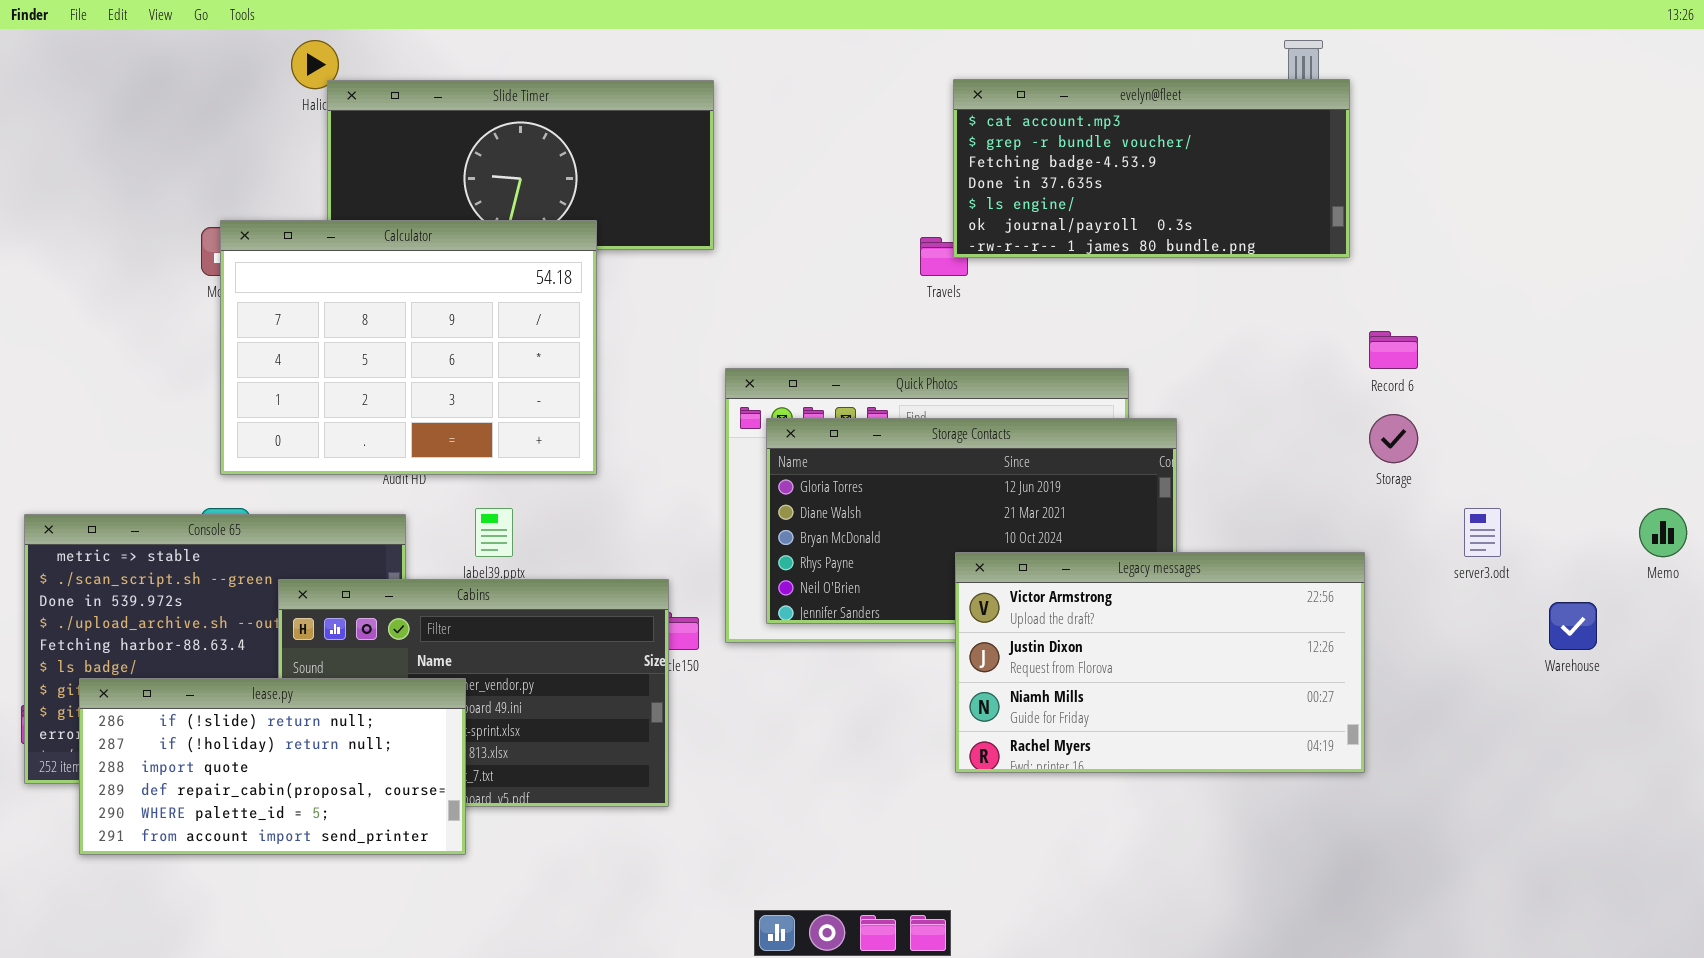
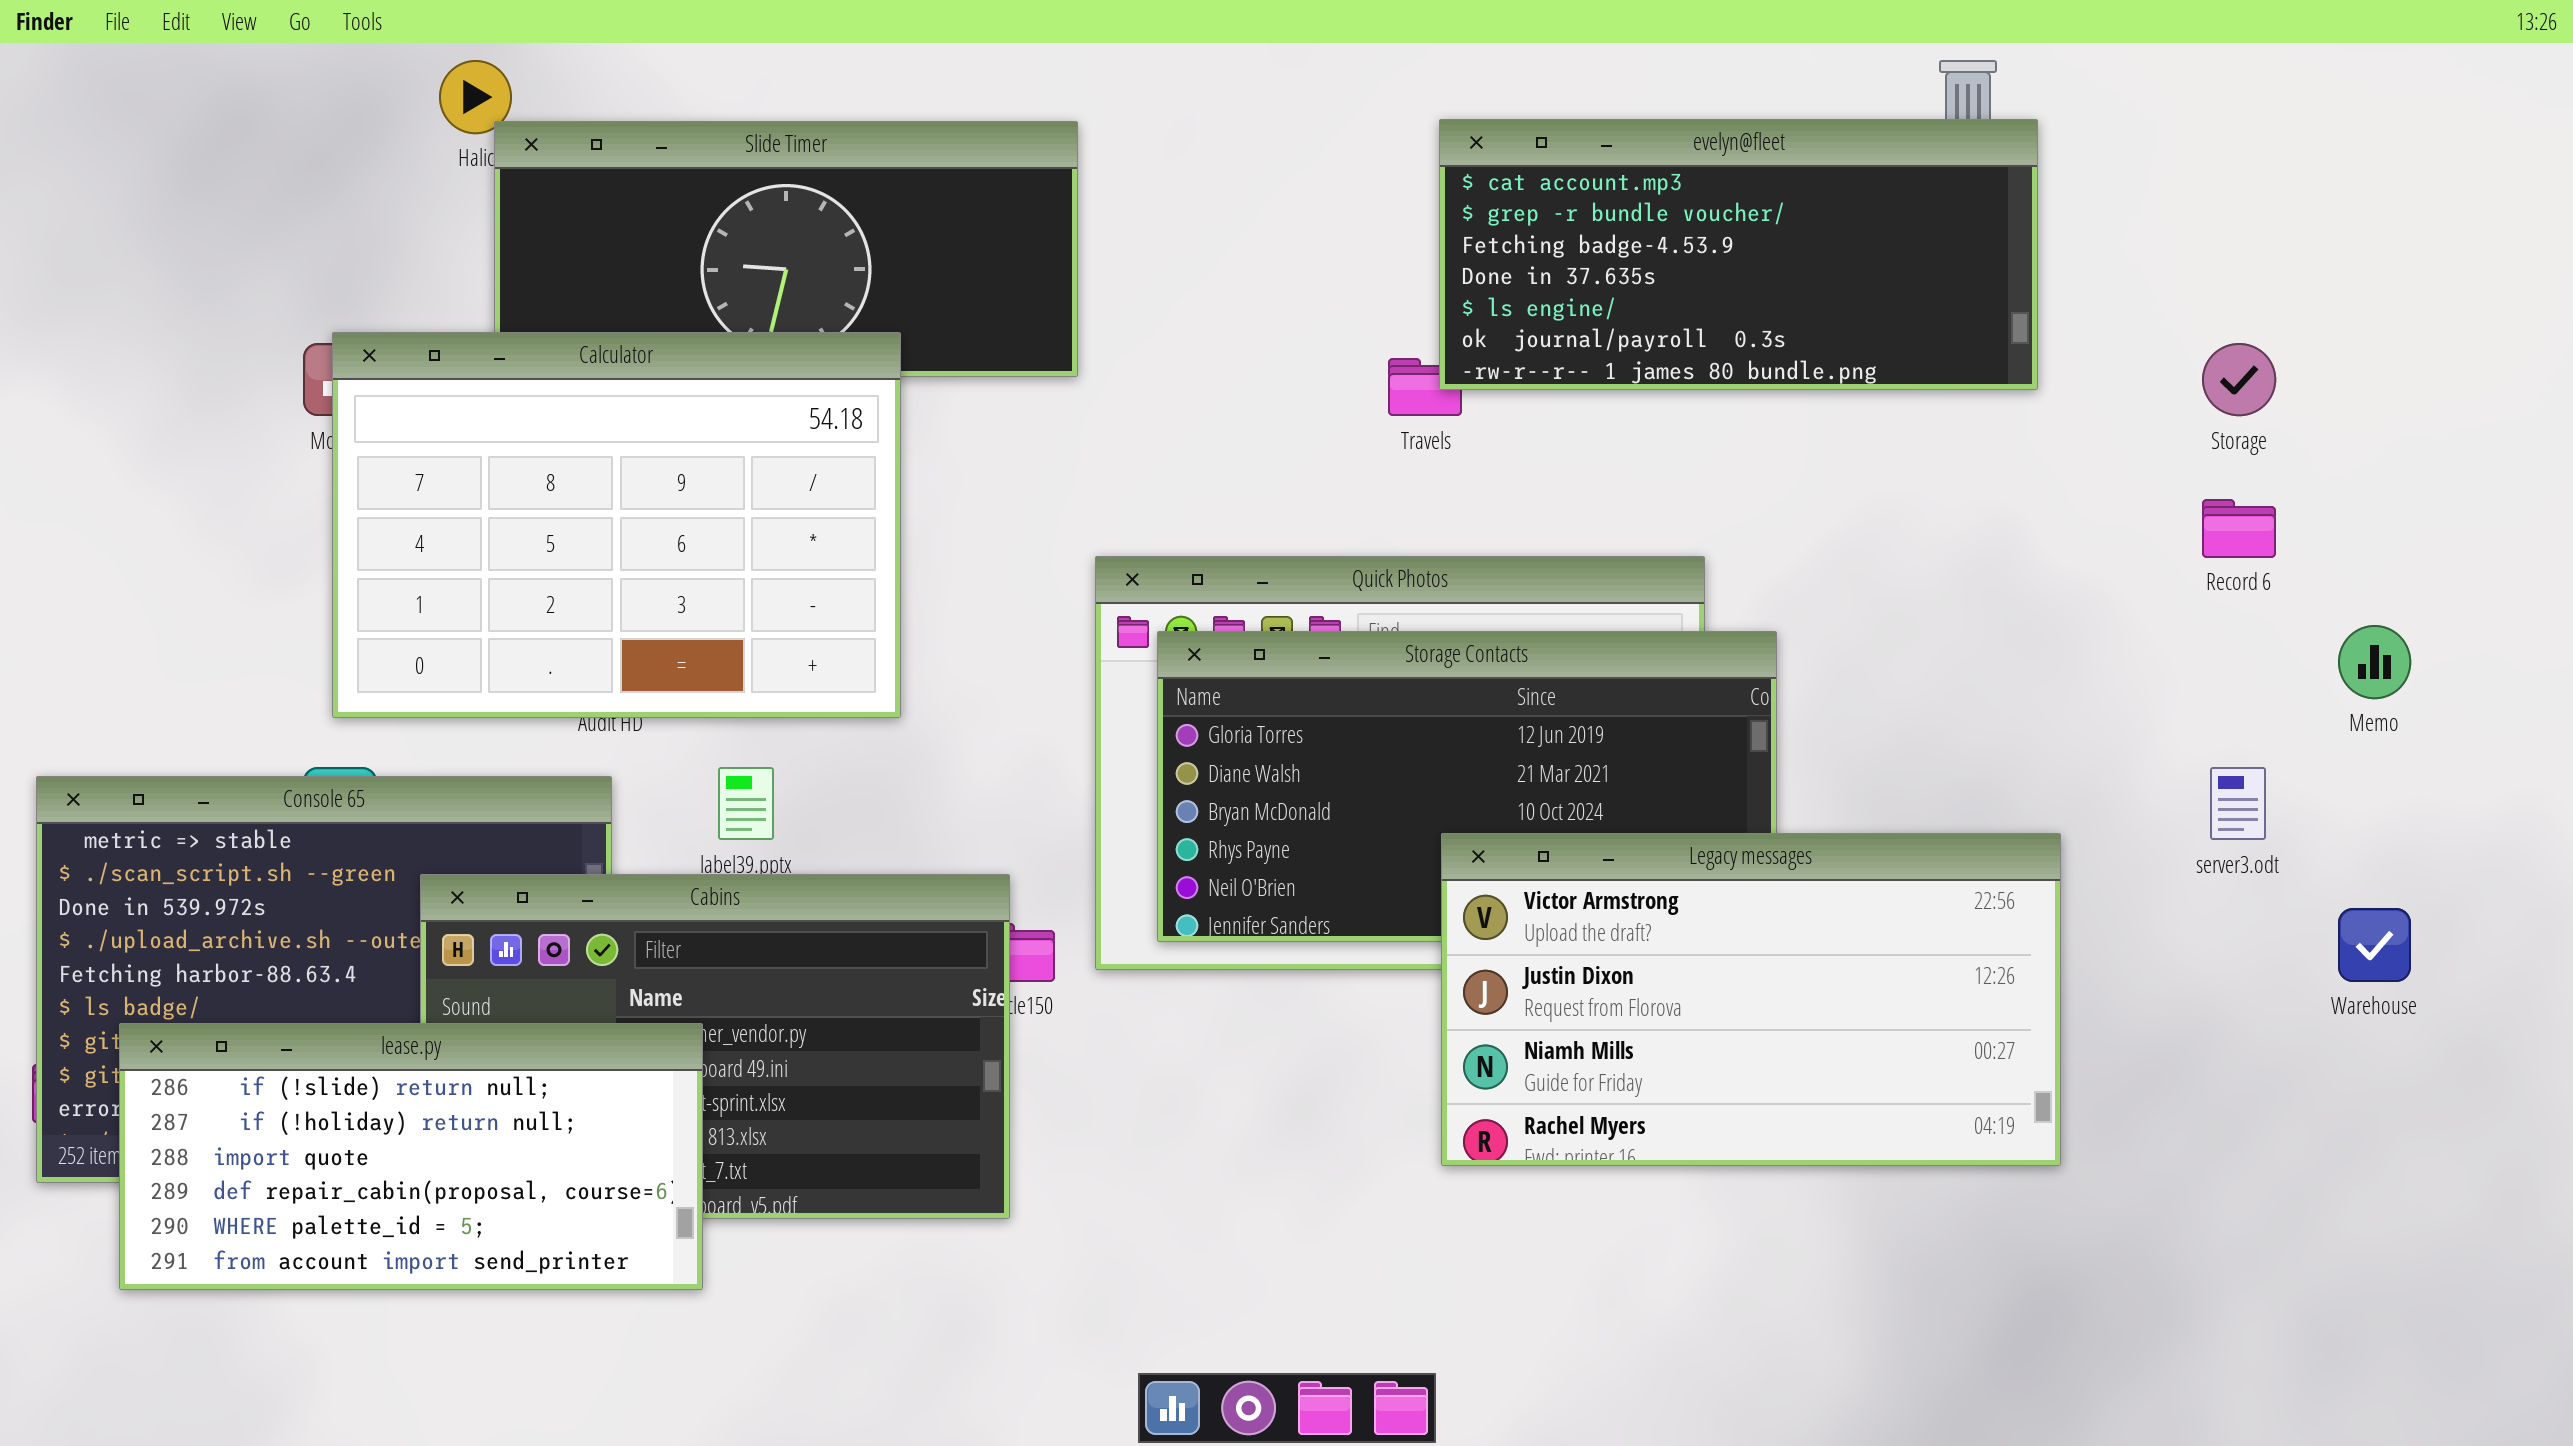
Record 6: [1369,331,1418,369] -> [2202,499,2276,558], moved
Storage: [1369,414,1418,463] -> [2202,343,2276,416], moved
Memo: [1639,508,1687,557] -> [2338,625,2411,699], moved

